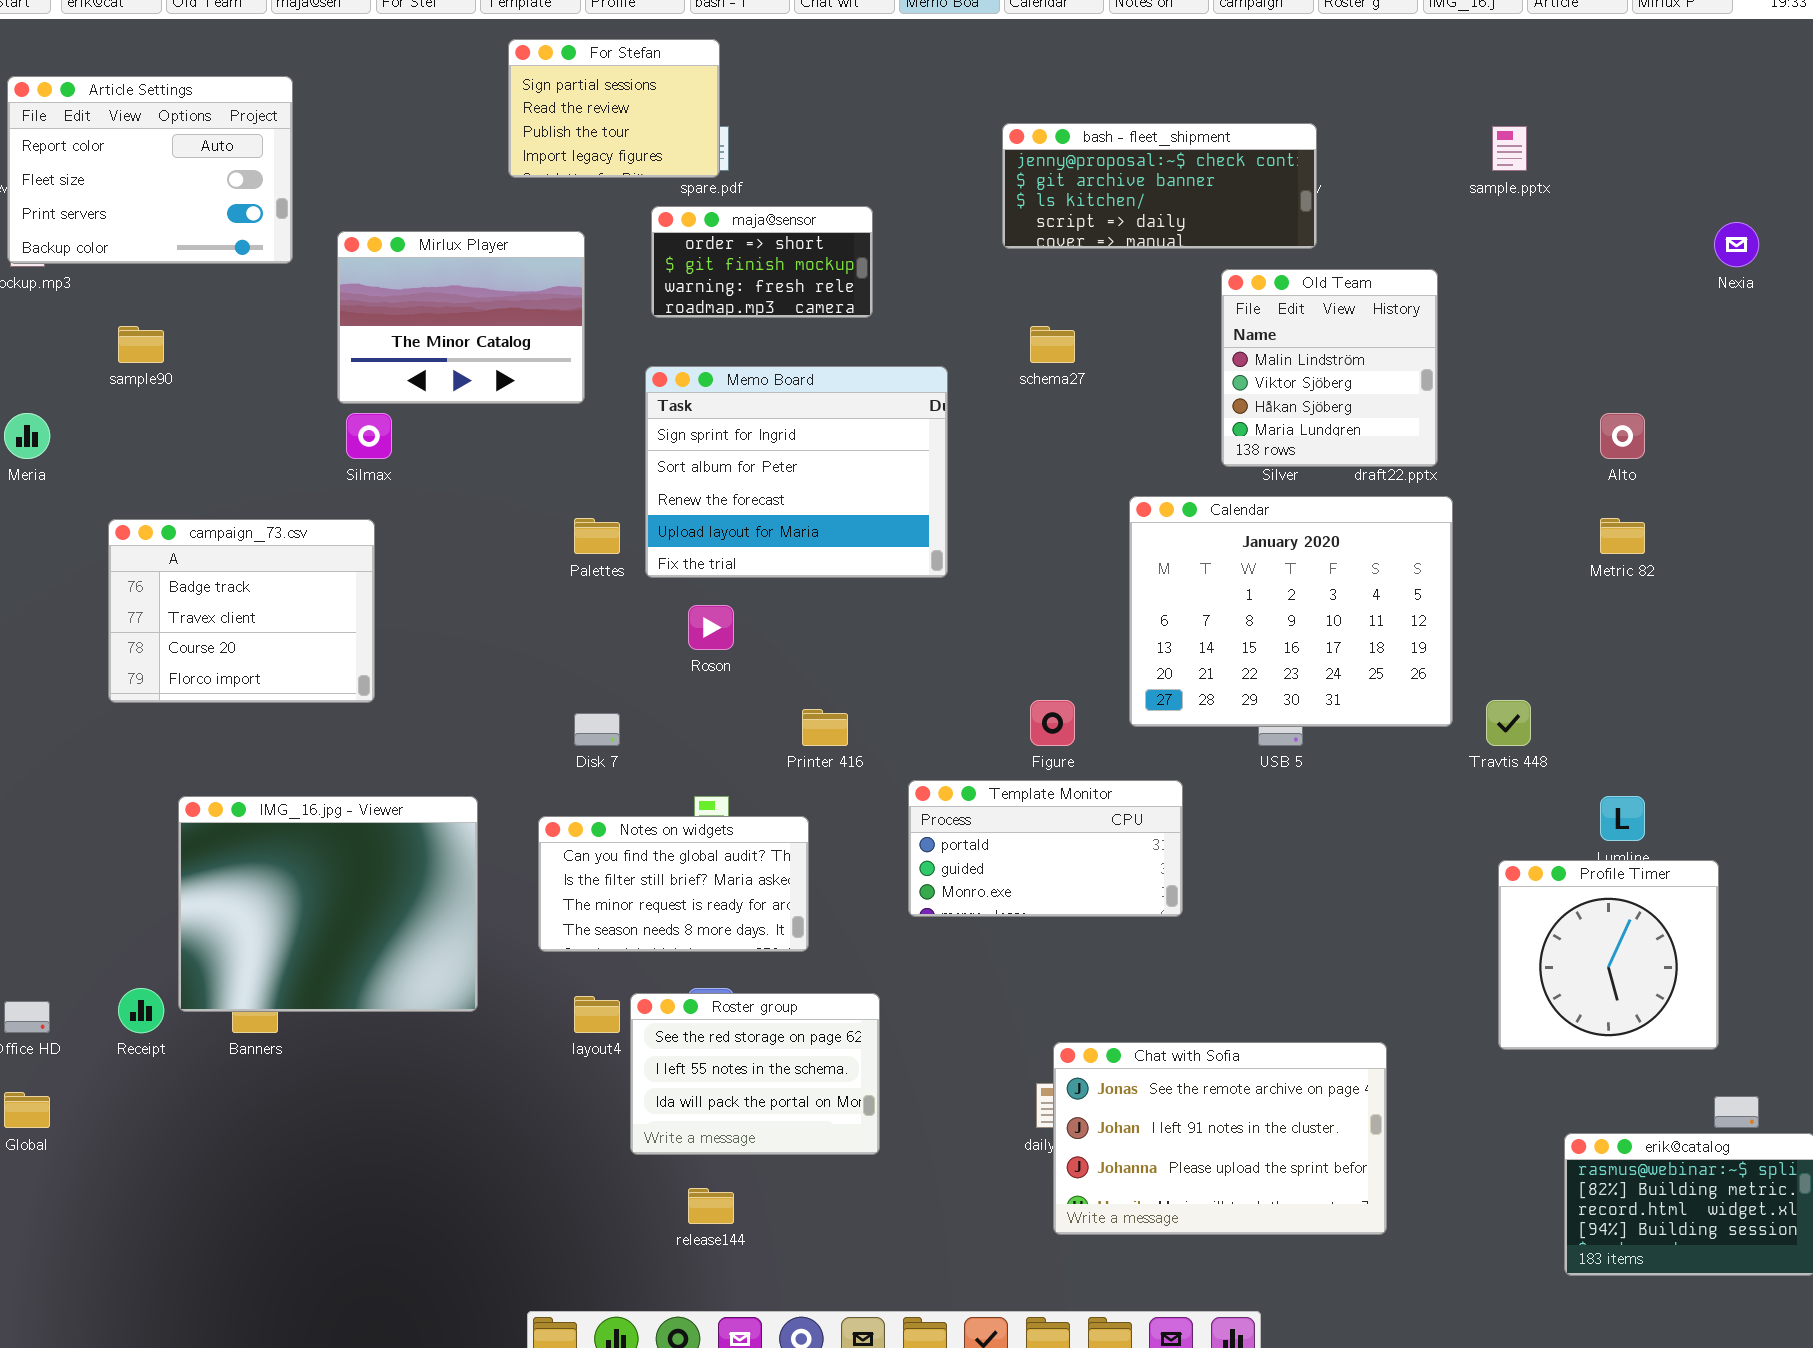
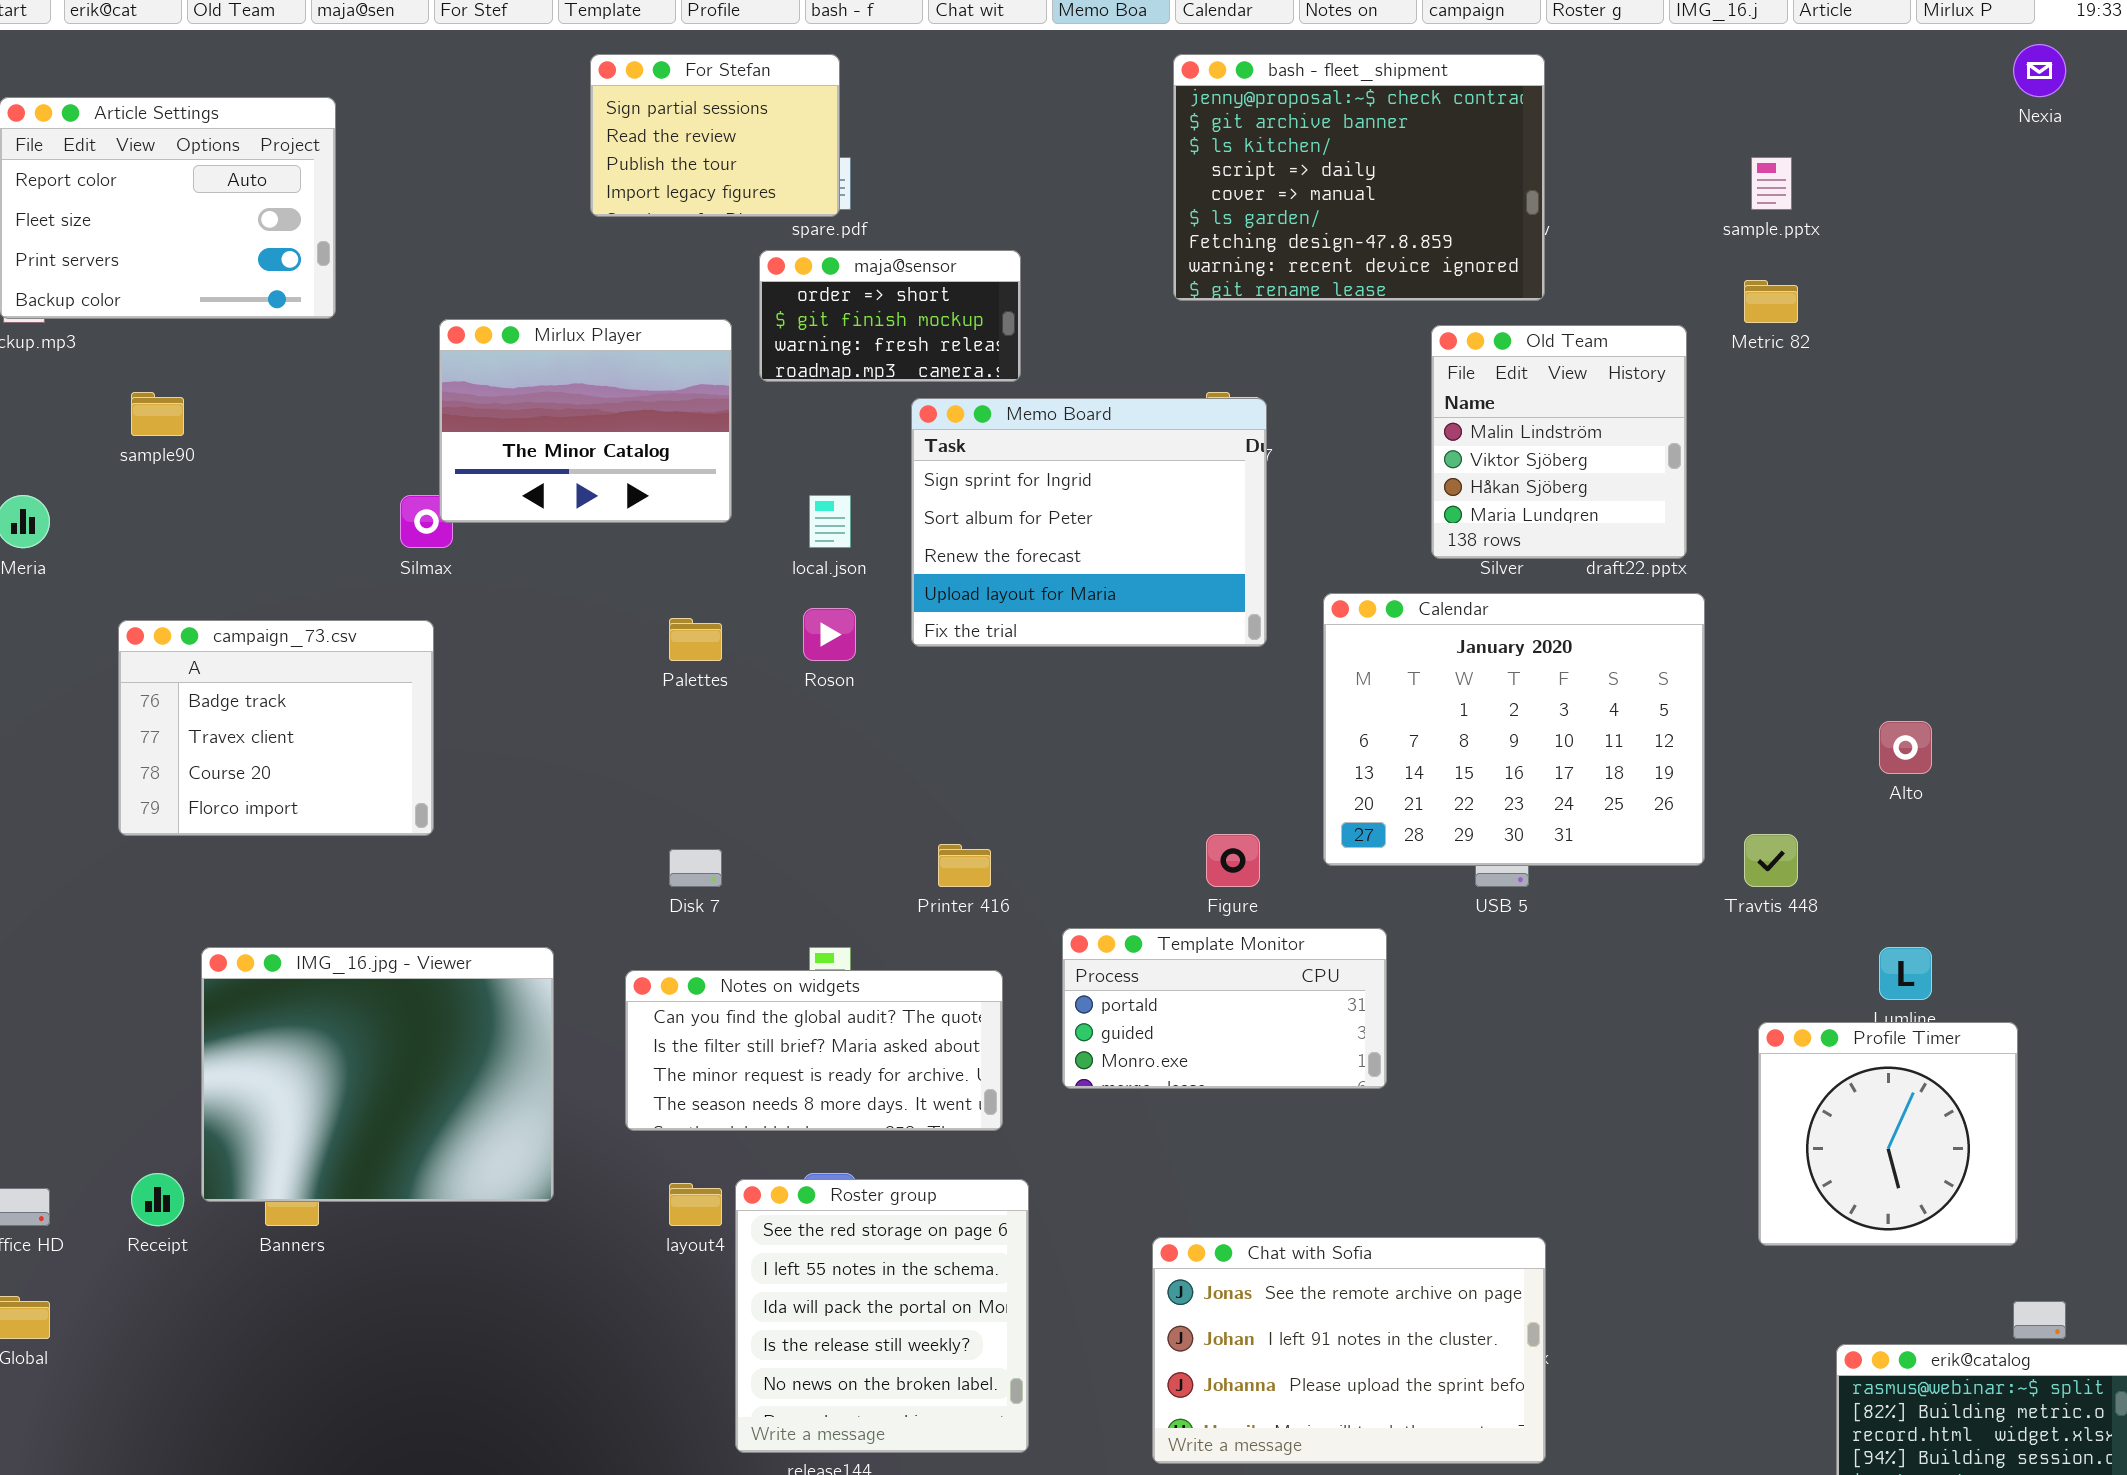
bash - fleet_shipment: [1002,123,1317,249] -> [1173,54,1545,301], resized
Nexia: [1714,222,1759,267] -> [2013,44,2066,97], moved
Mirlux Player: [337,231,585,404] -> [439,319,732,523], moved
Memo Board: [645,366,948,578] -> [911,398,1267,647], moved
Alto: [1600,413,1645,459] -> [1879,721,1932,774], moved
Metric 82: [1600,518,1645,554] -> [1744,280,1798,323], moved
Roson: [688,605,734,650] -> [803,608,856,661], moved
Notes on widgets: [538,816,809,952] -> [625,970,1003,1131], resized
Roster group: [630,993,880,1155] -> [735,1179,1029,1453], resized
Chat with Sofia: [1053,1042,1387,1235] -> [1152,1237,1546,1464], moved

